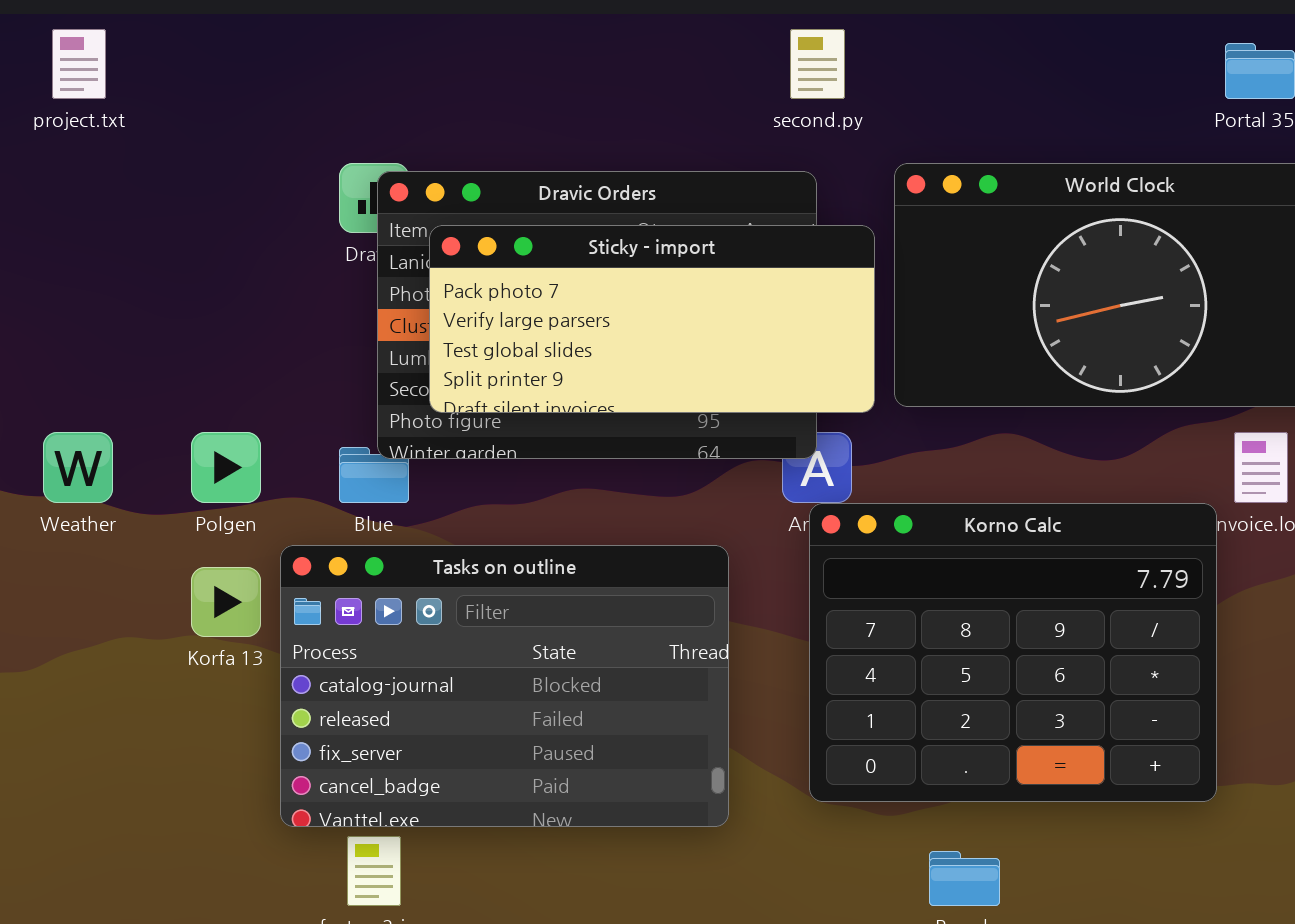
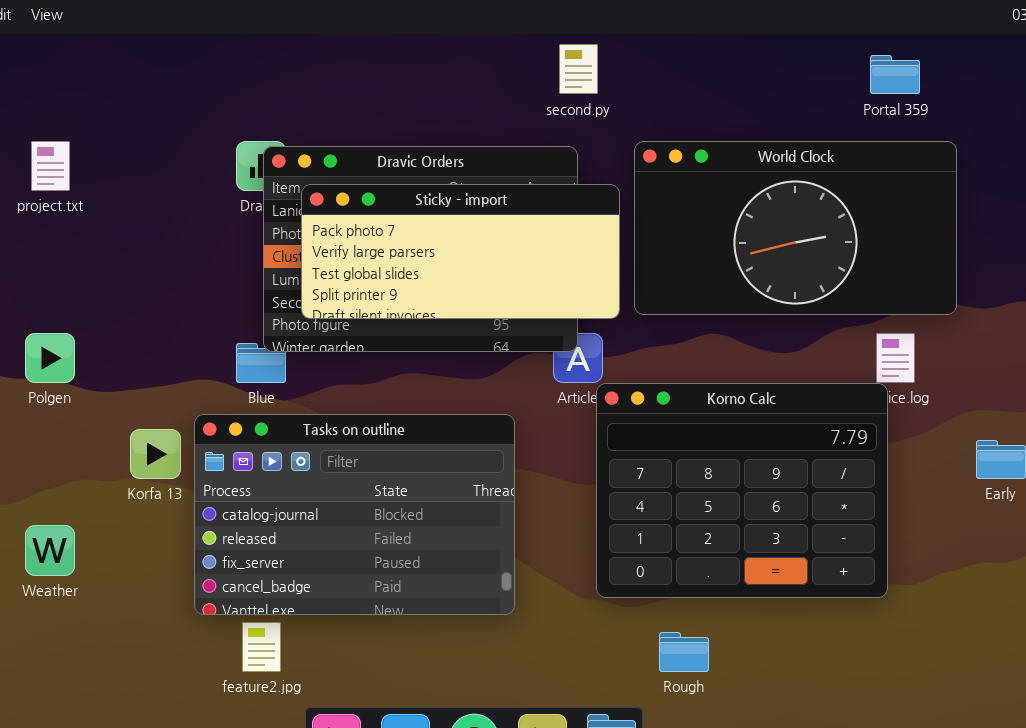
project.txt: [52,29,106,99] -> [31,141,70,191], moved
Weather: [43,432,113,503] -> [25,525,75,576], moved
Polgen: [191,432,261,503] -> [25,333,75,383], moved
Korno Calc: [809,503,1217,802] -> [596,383,888,598], moved

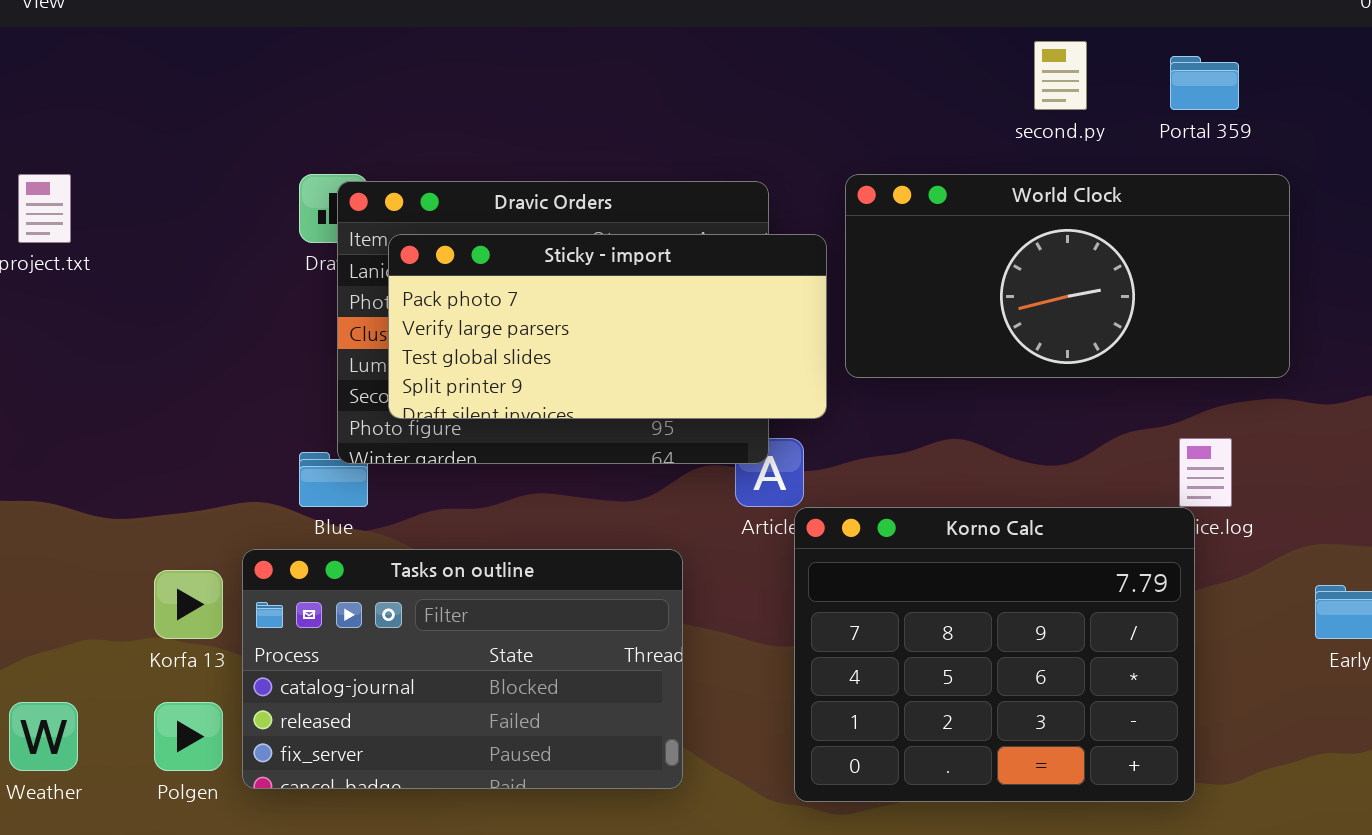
second.py: [559,44,598,94] -> [1034,41,1087,110], moved
World Clock: [634,141,957,315] -> [845,174,1290,378], resized
Polgen: [25,333,75,383] -> [154,702,223,771], moved
Tasks on outline: [194,414,515,615] -> [242,549,683,789], resized

